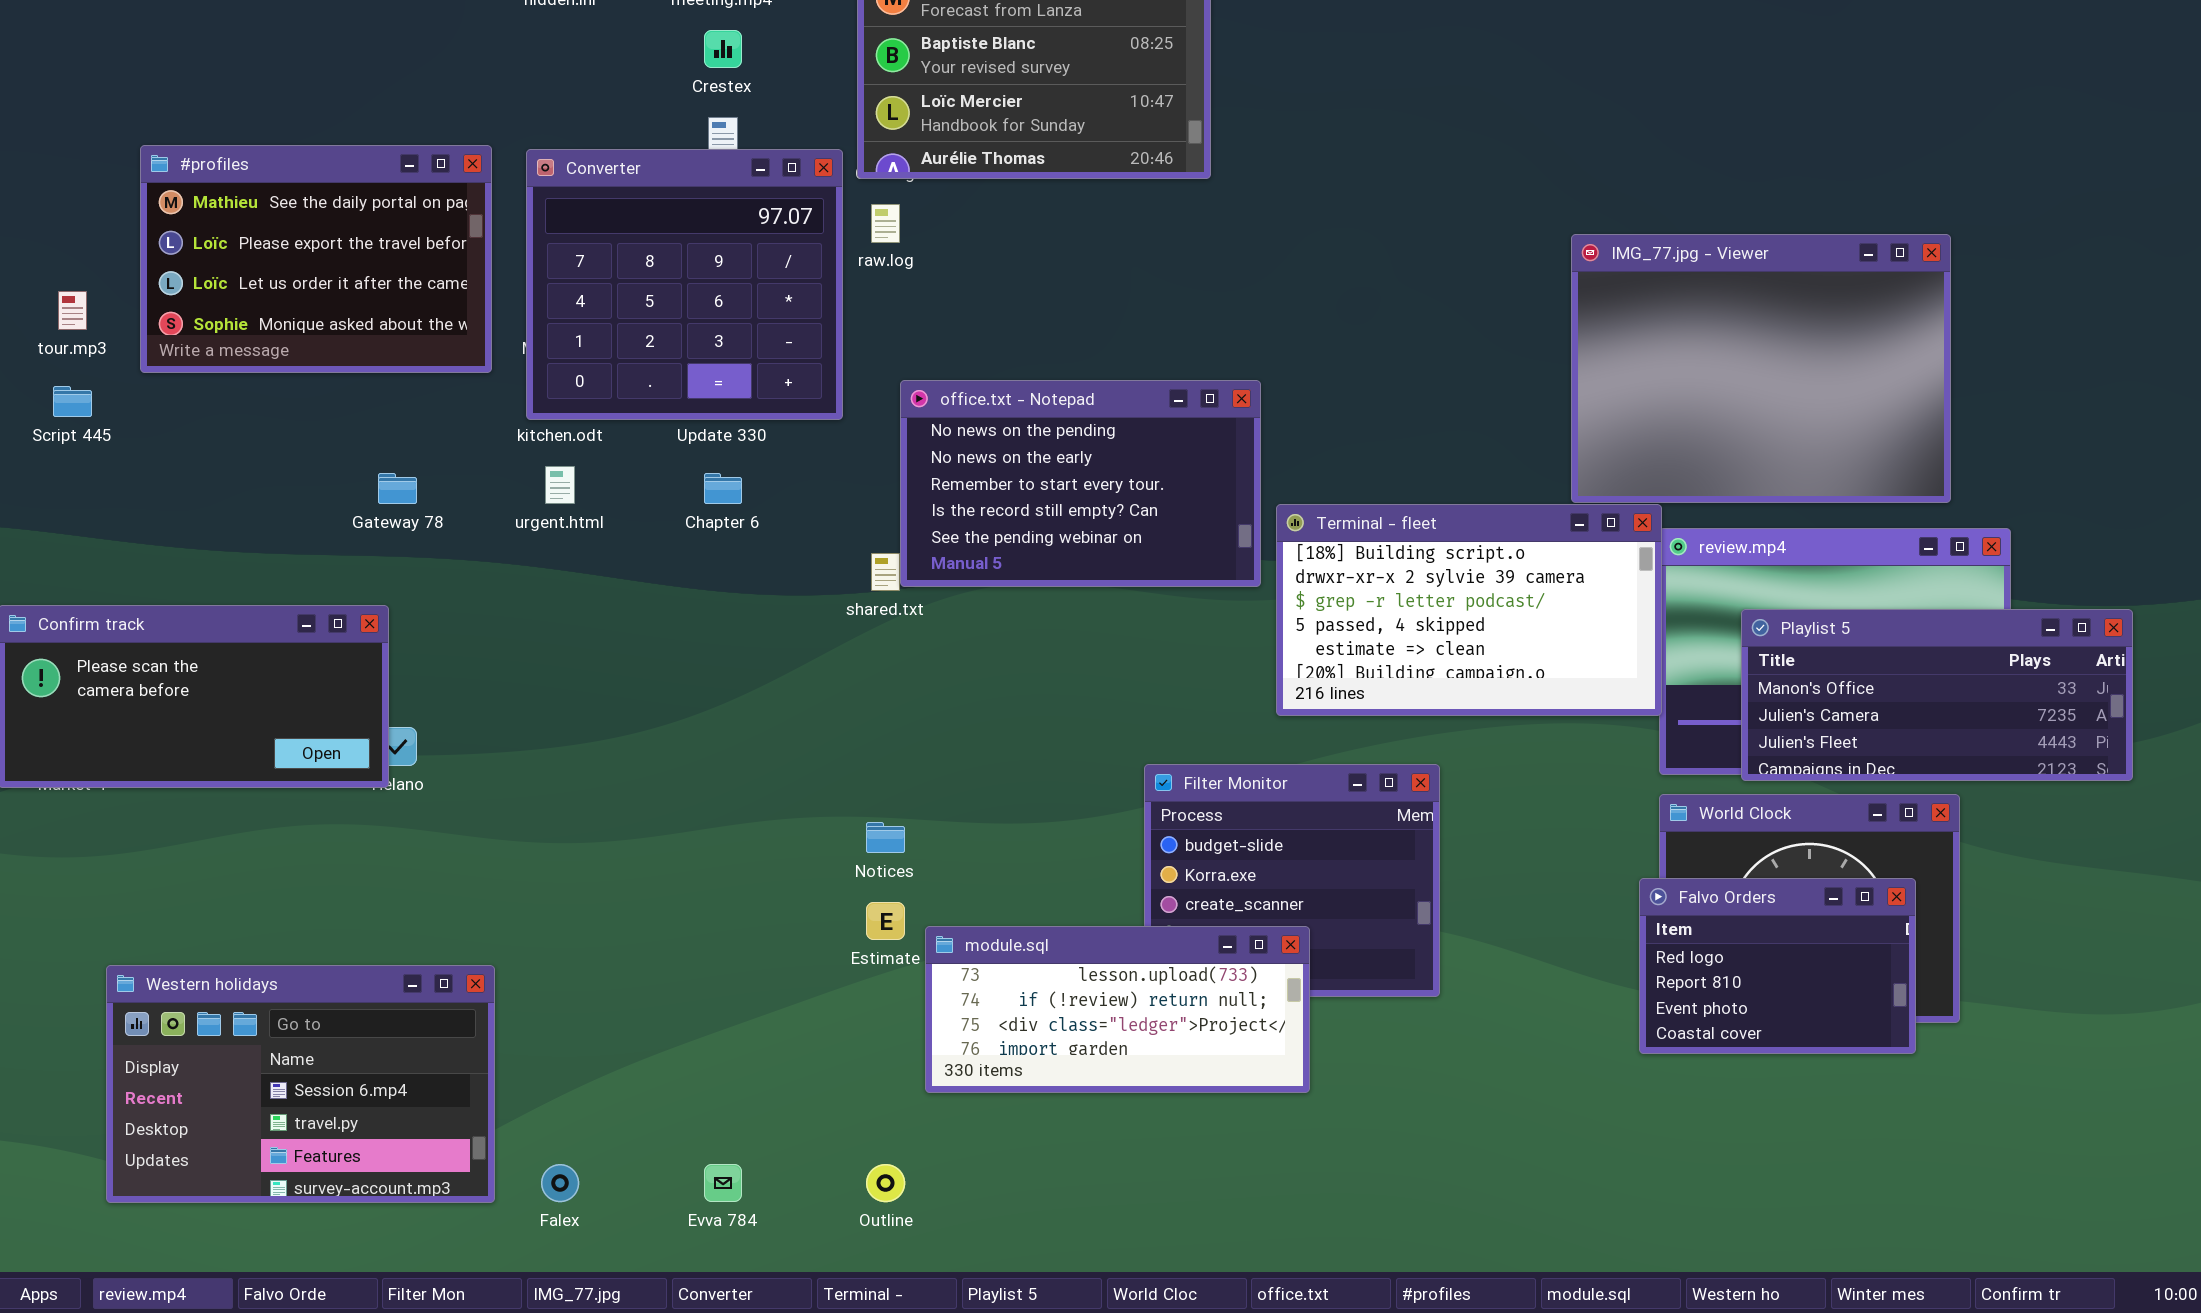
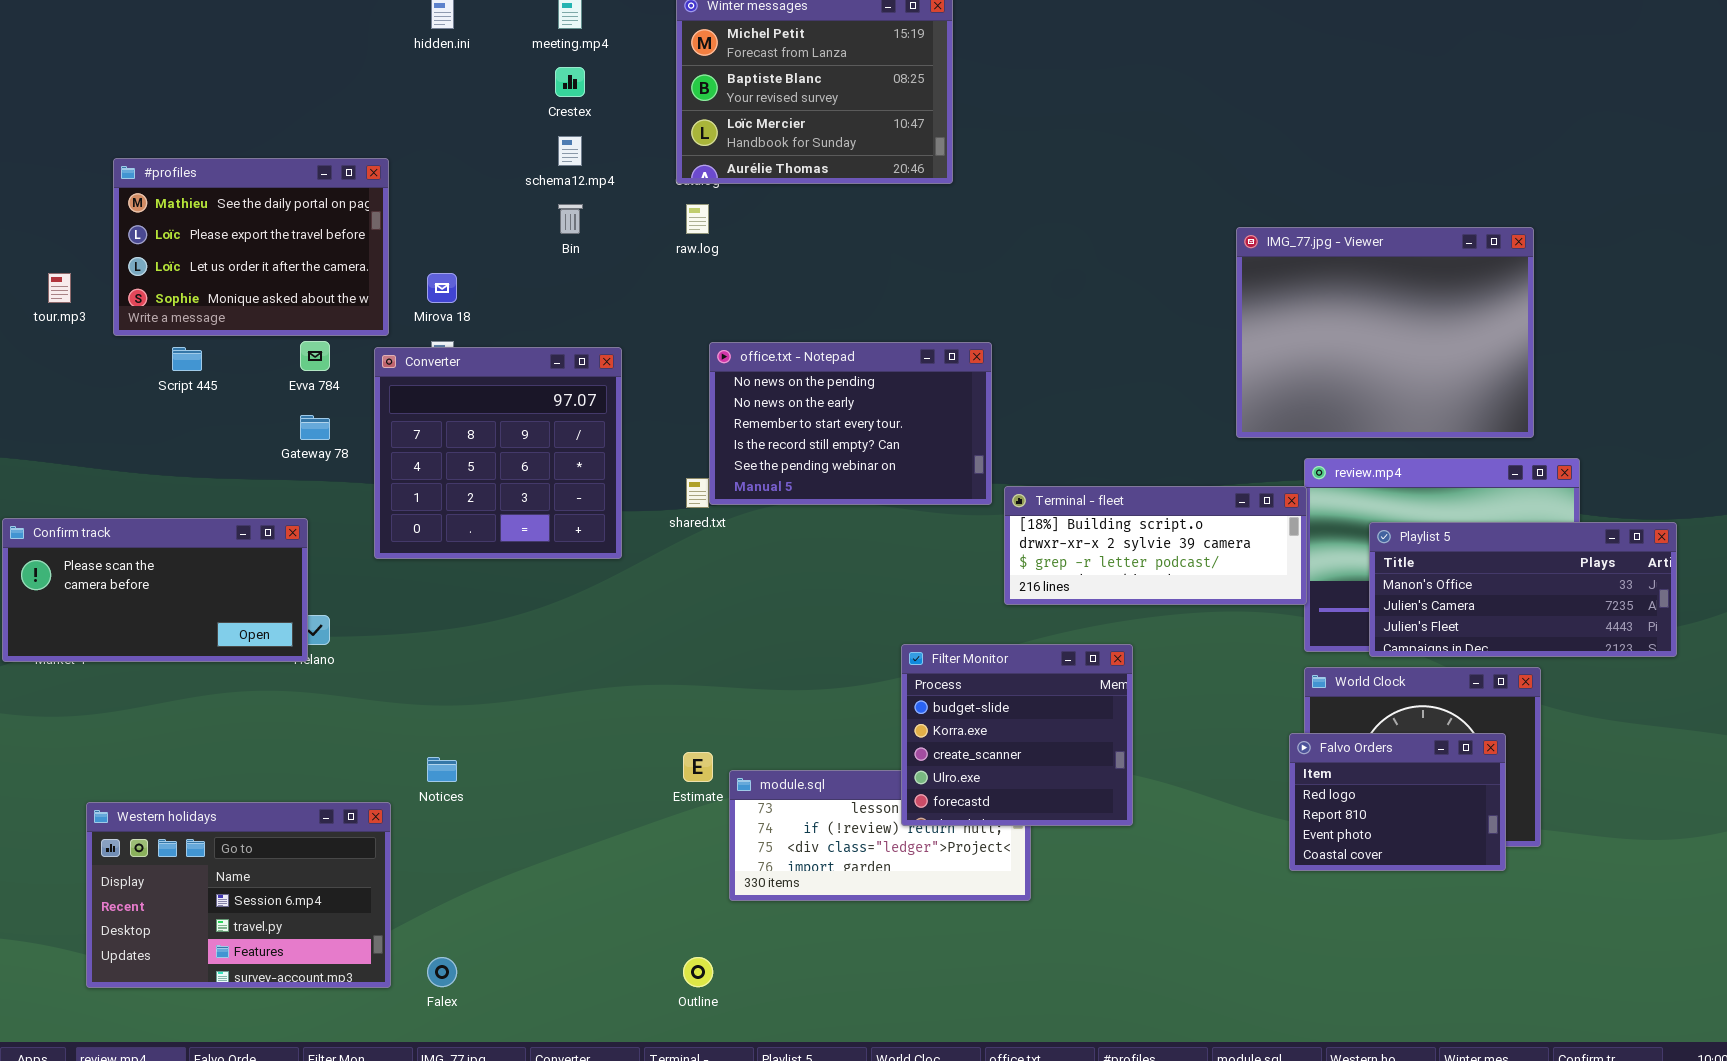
Converter: [526,149,843,420] -> [374,347,622,559], moved
Script 445: [53,386,92,417] -> [172,347,202,371], moved
Terminal - fleet: [1276,504,1662,716] -> [1004,486,1307,605], resized
Filter Monitor: [1144,764,1440,997] -> [901,644,1133,826], raised
Notices: [866,822,905,853] -> [427,757,457,782], moved
Evva 784: [704,1164,742,1202] -> [300,341,330,371], moved

